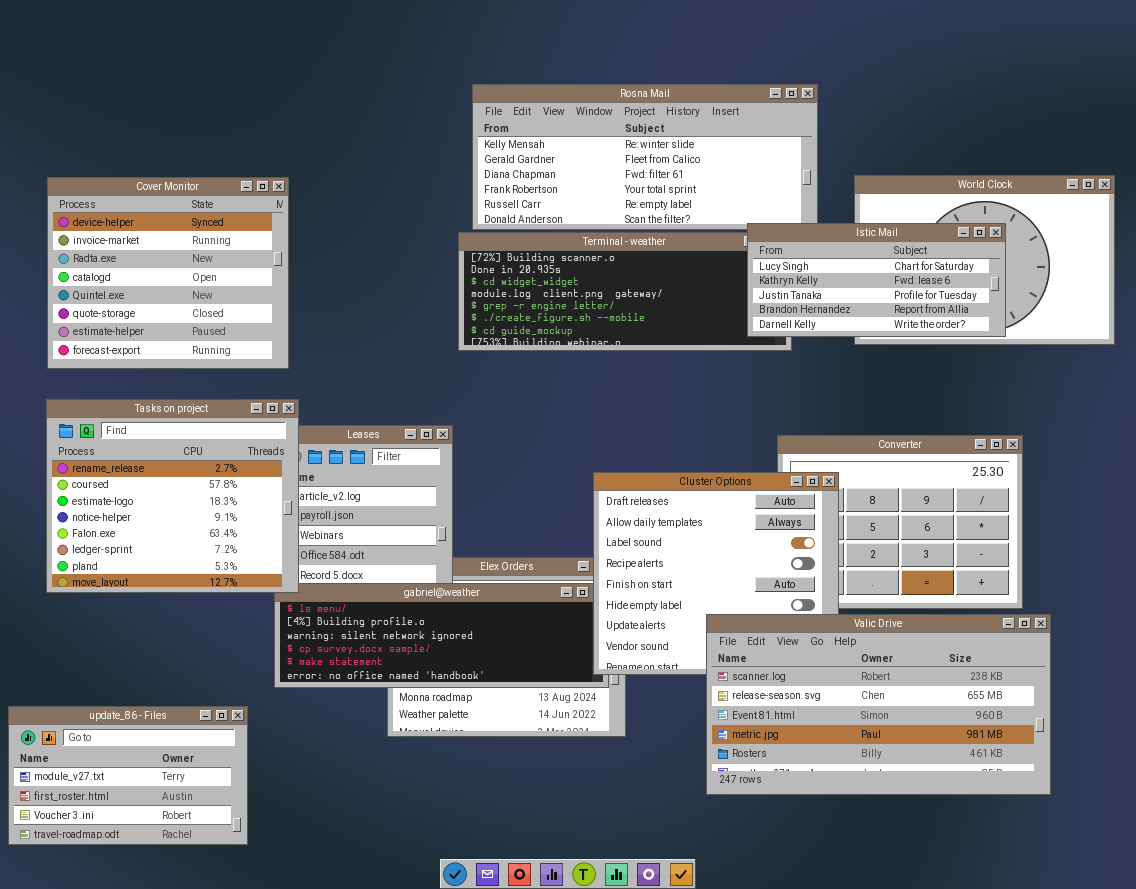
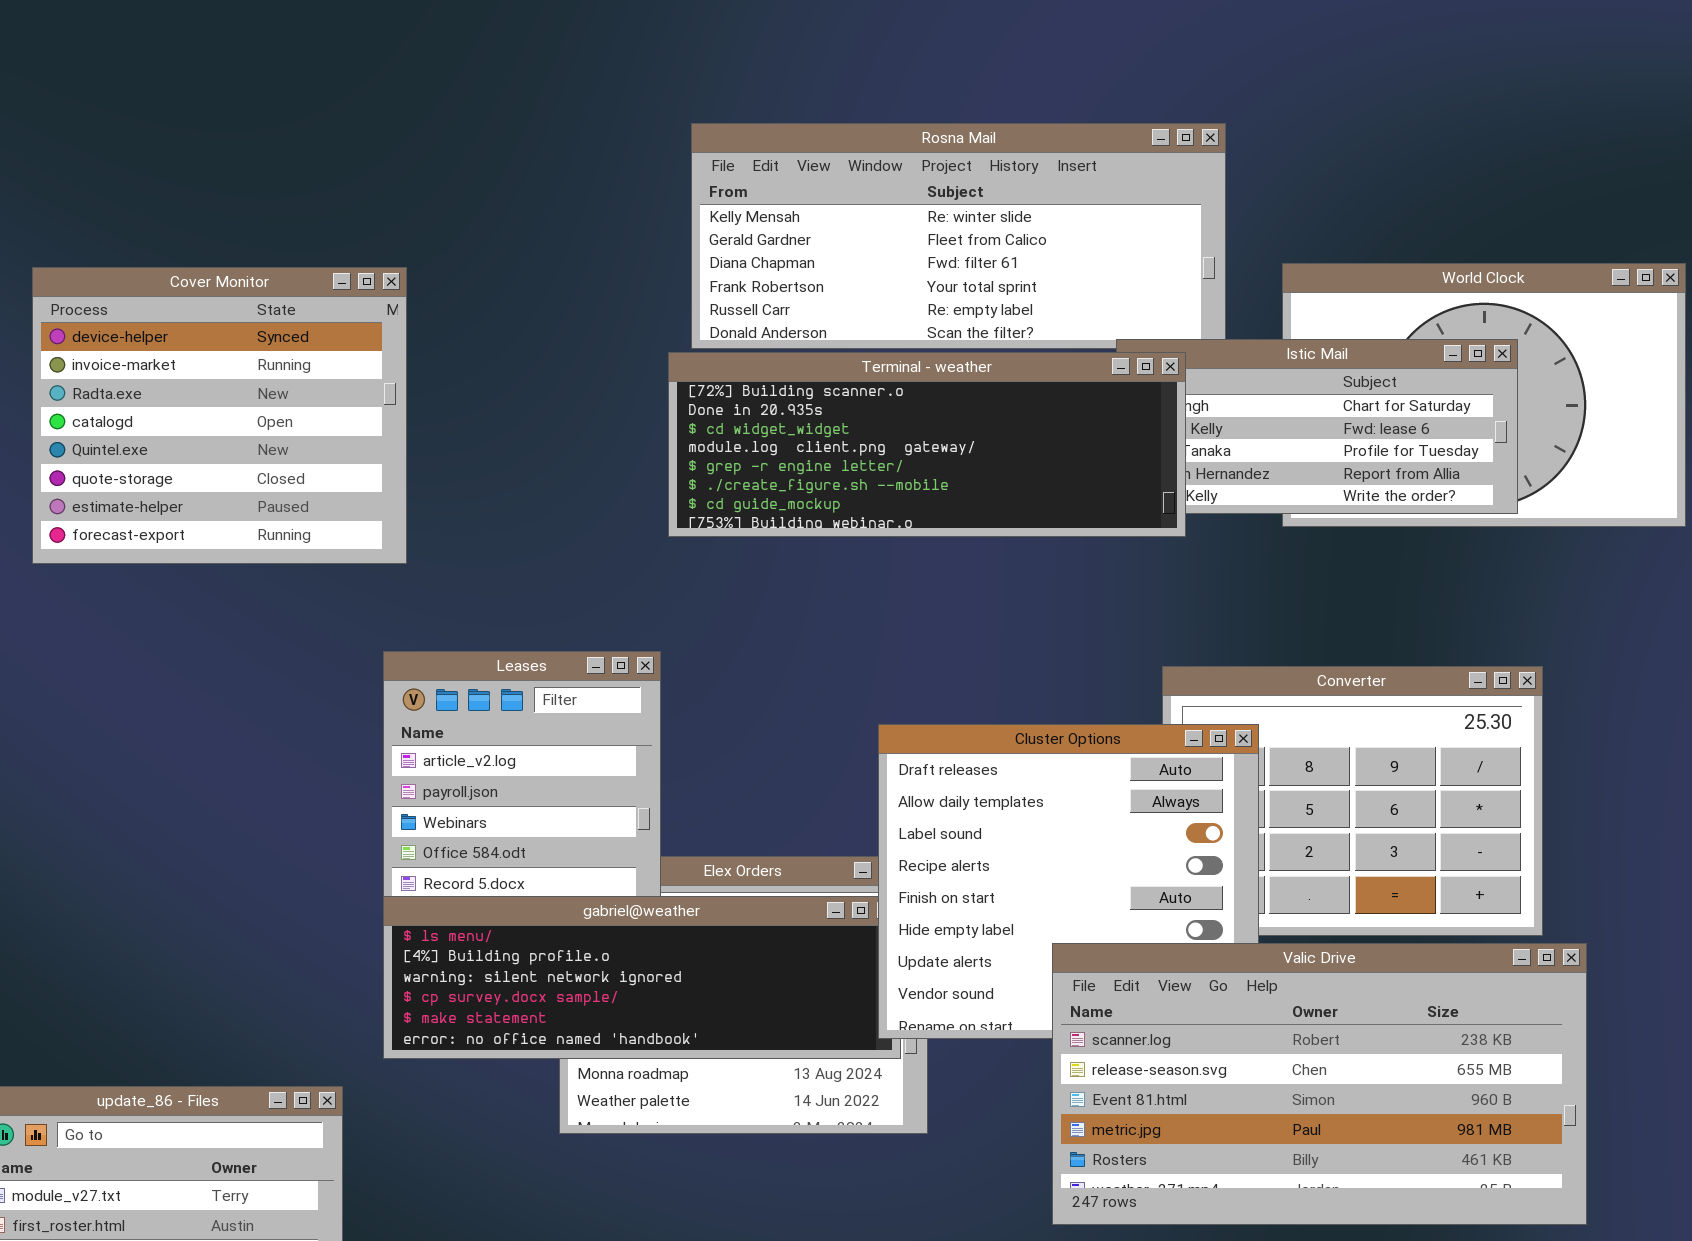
Terminal - weather: [458,232,792,351] -> [668,352,1186,537], raised
Tasks on project: [46,399,299,593] -> none, closed

